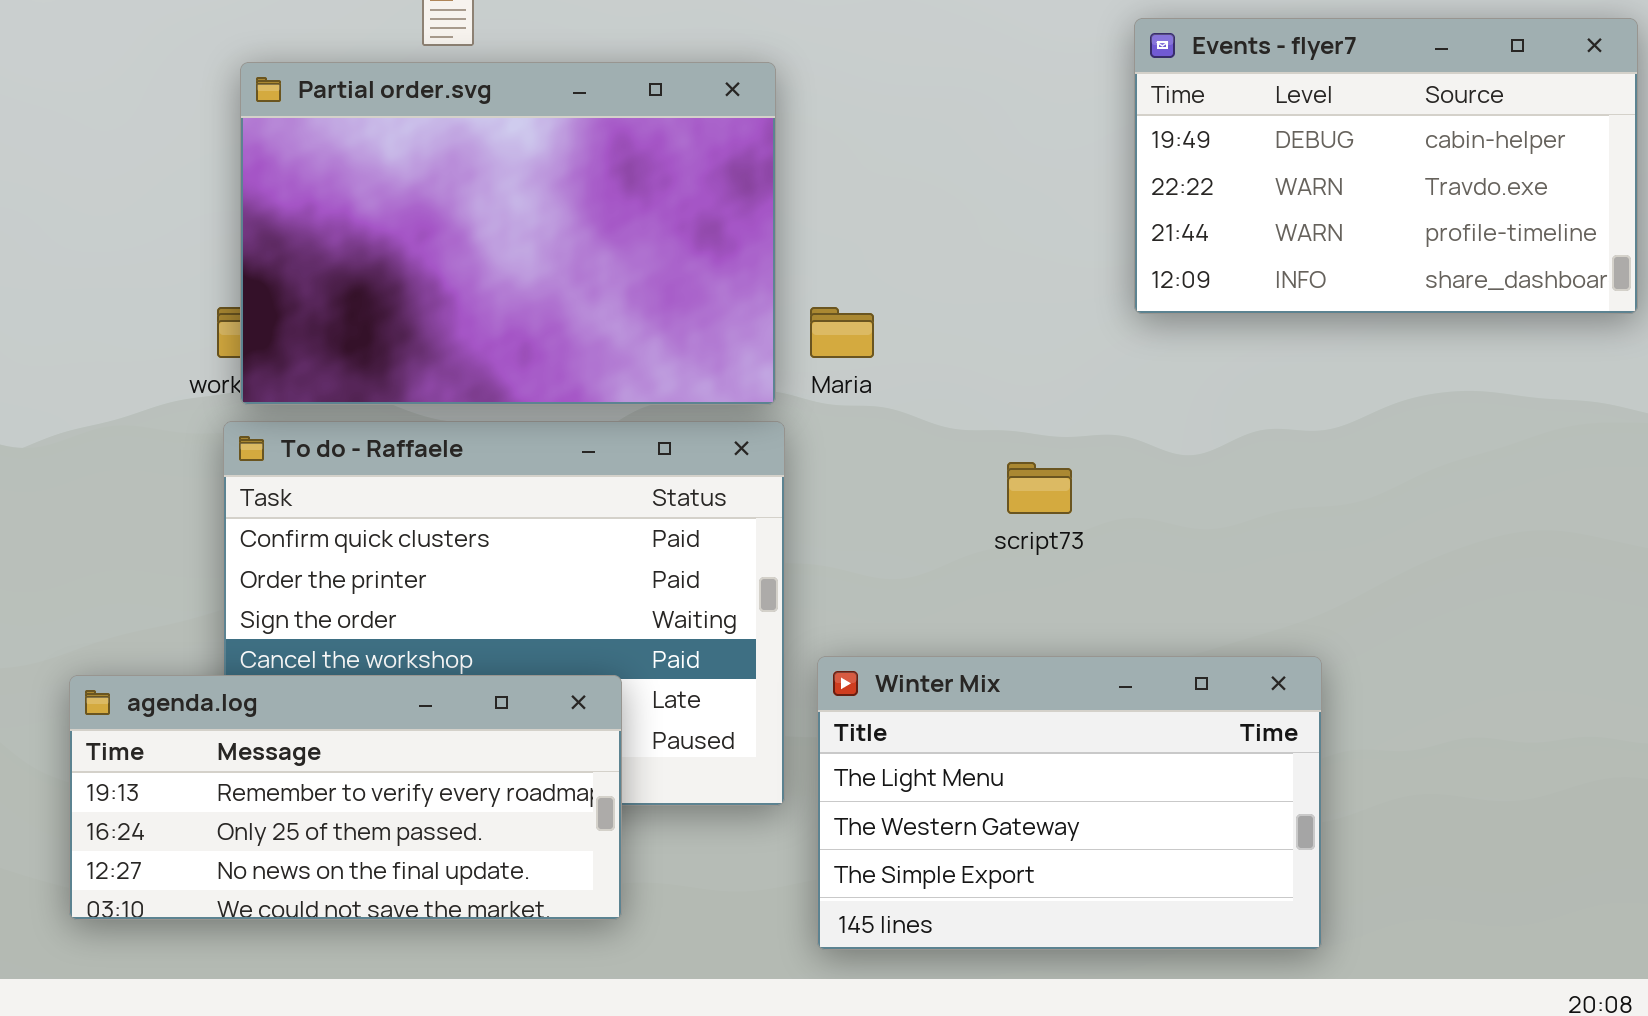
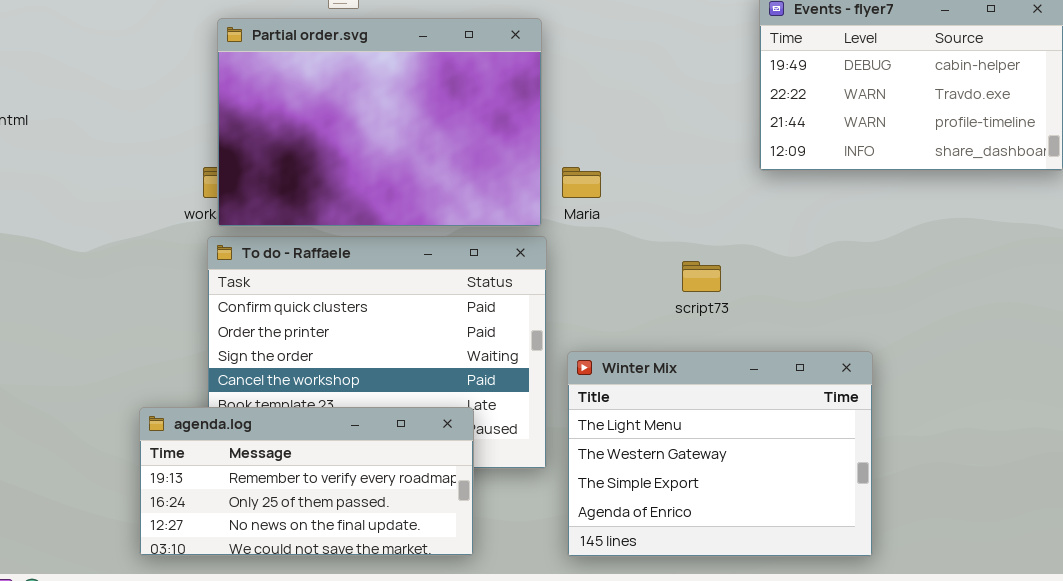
Winter Mix: [817,656,1322,950] -> [567,351,873,557], resized
agenda.log: [69,675,622,920] -> [139,407,474,556], moved

